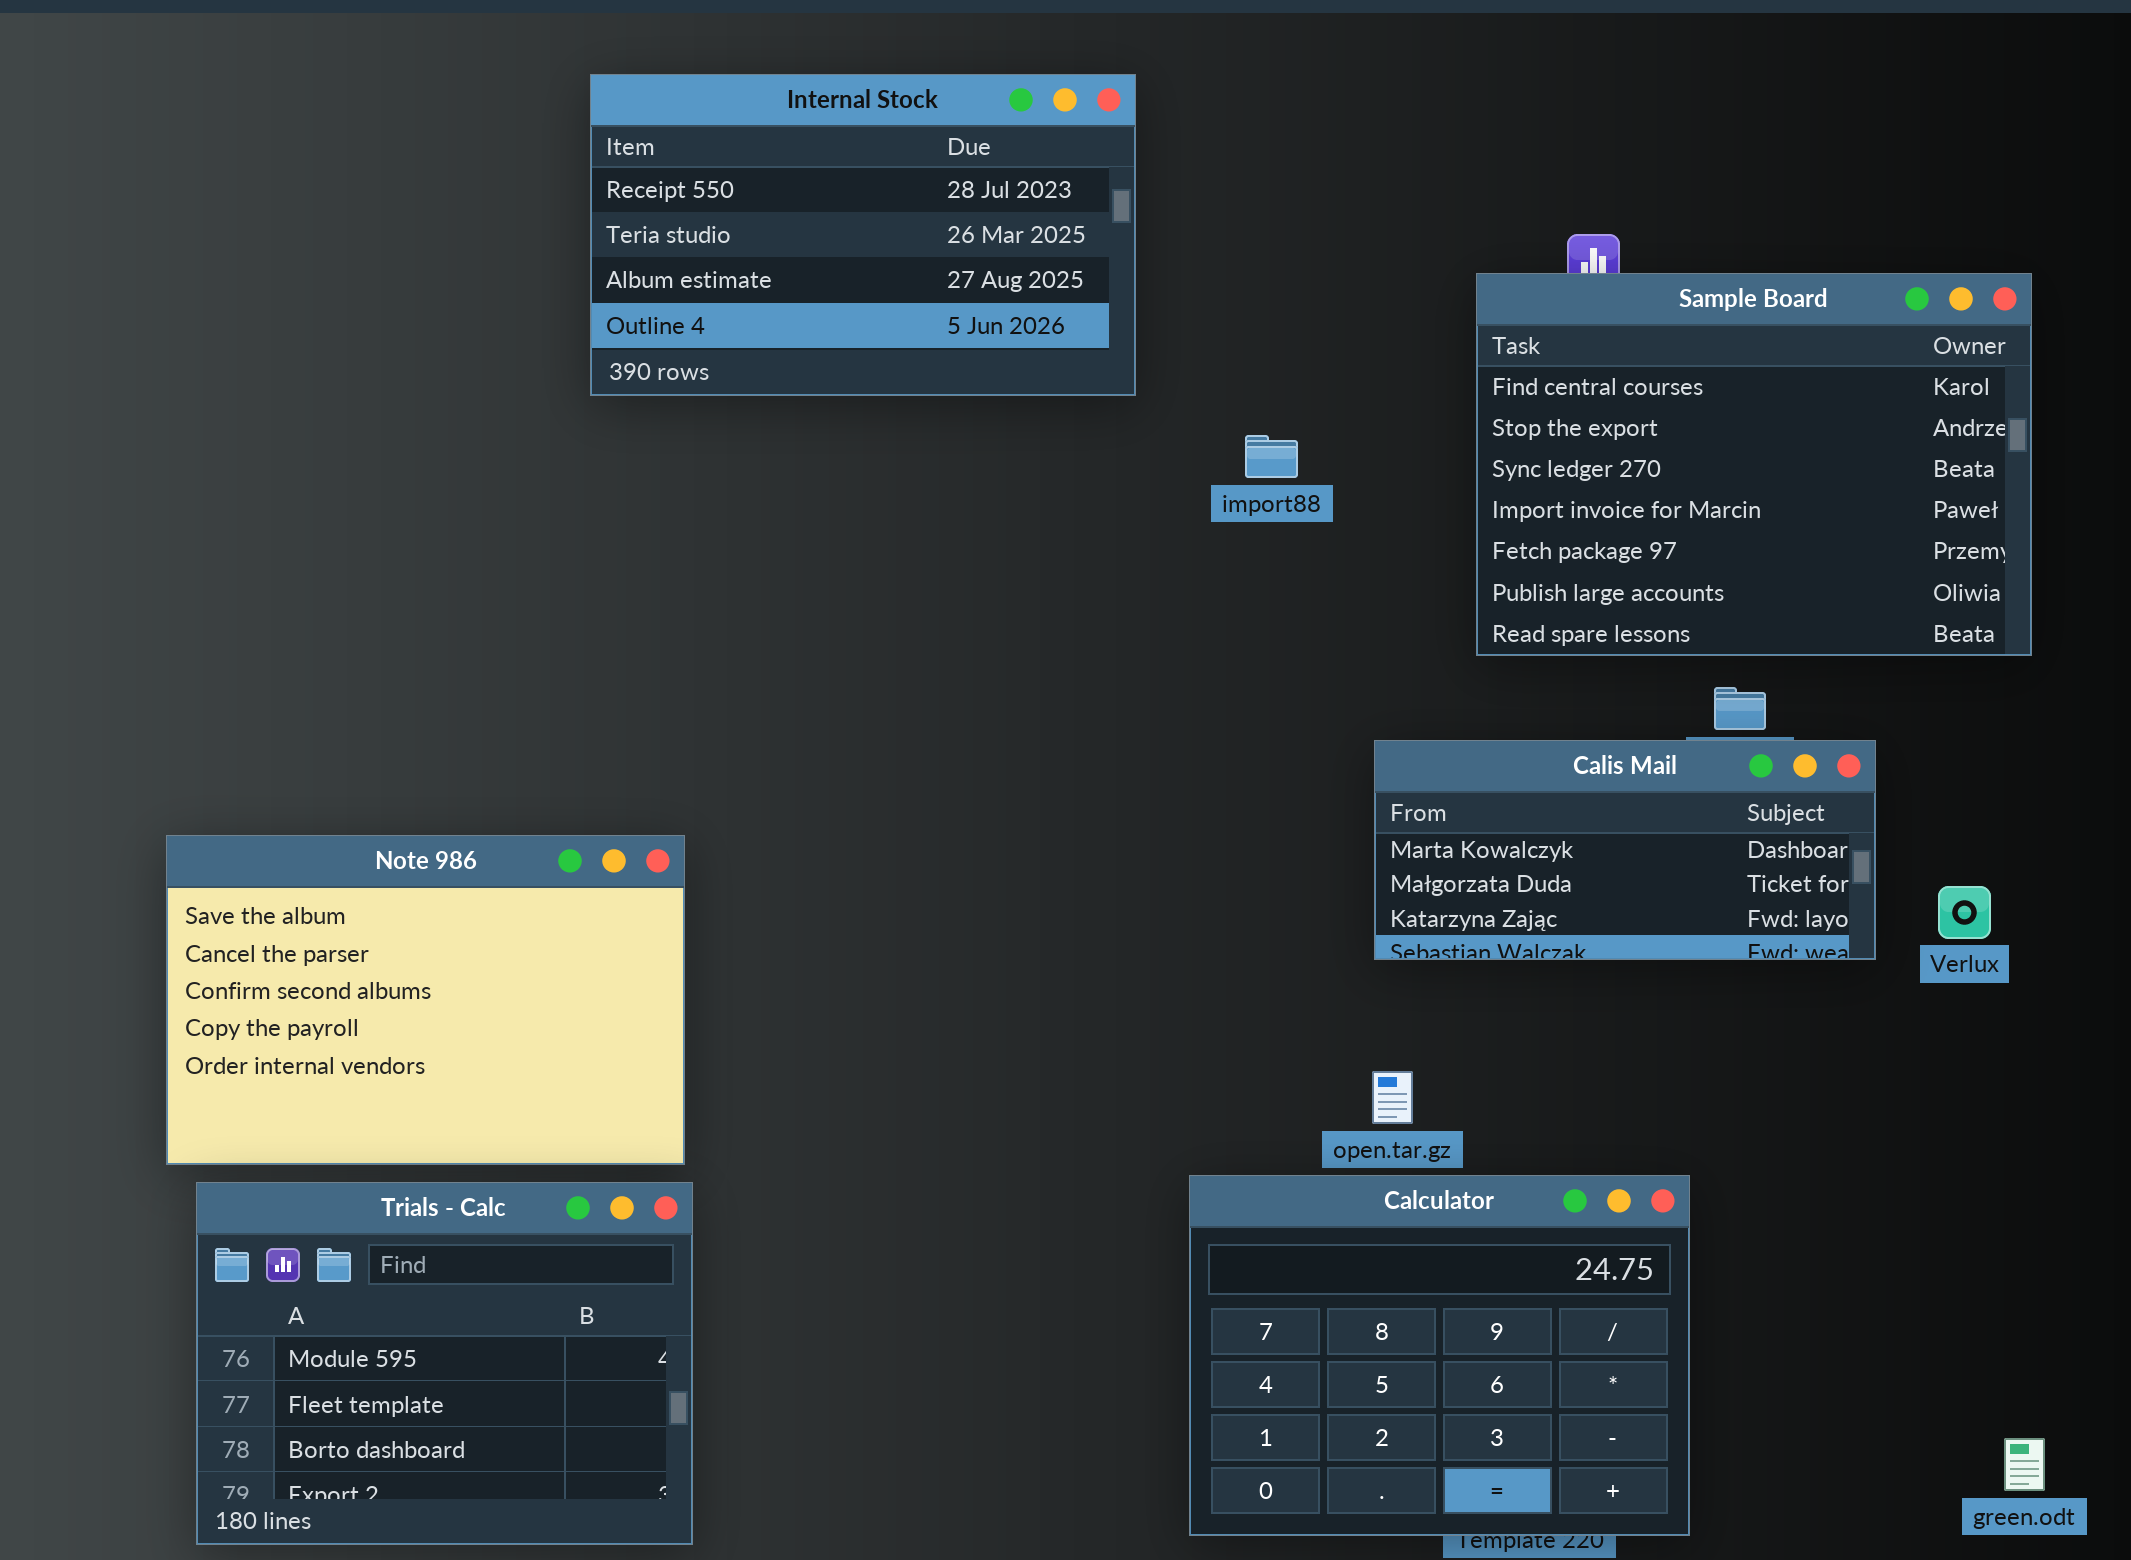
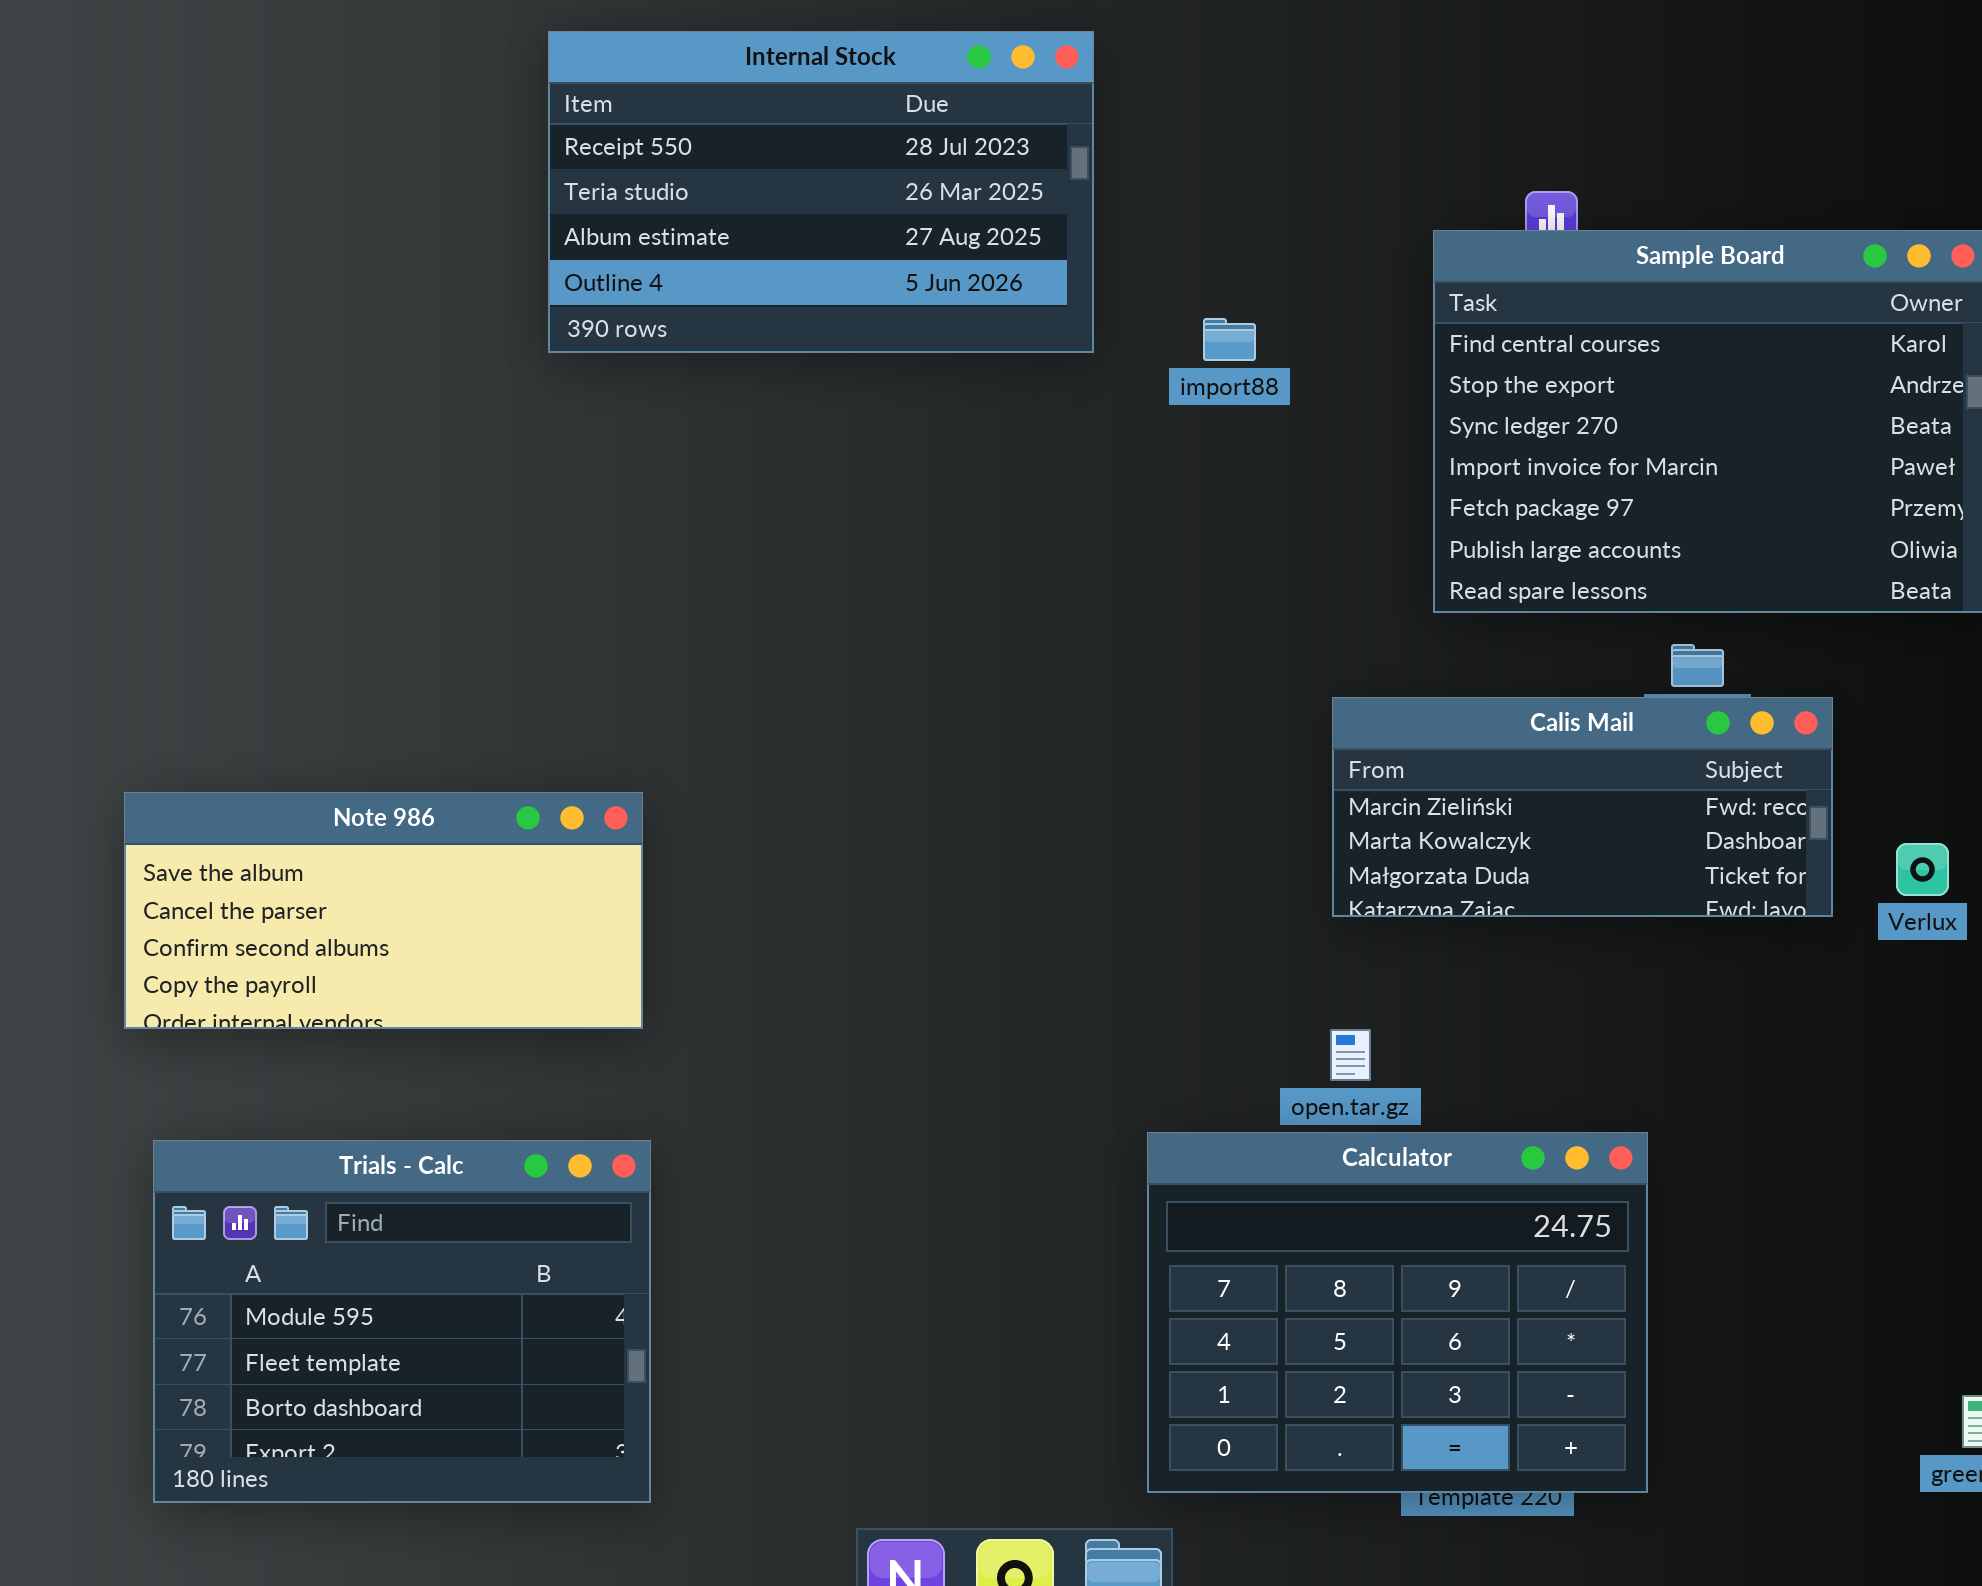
import88: [1245,435,1298,478] -> [1203,318,1256,361], moved
Calis Mail: [1374,740,1876,960] -> [1332,697,1833,917], scrolled up 1 row
Note 986: [166,835,685,1165] -> [124,792,643,1029], resized

